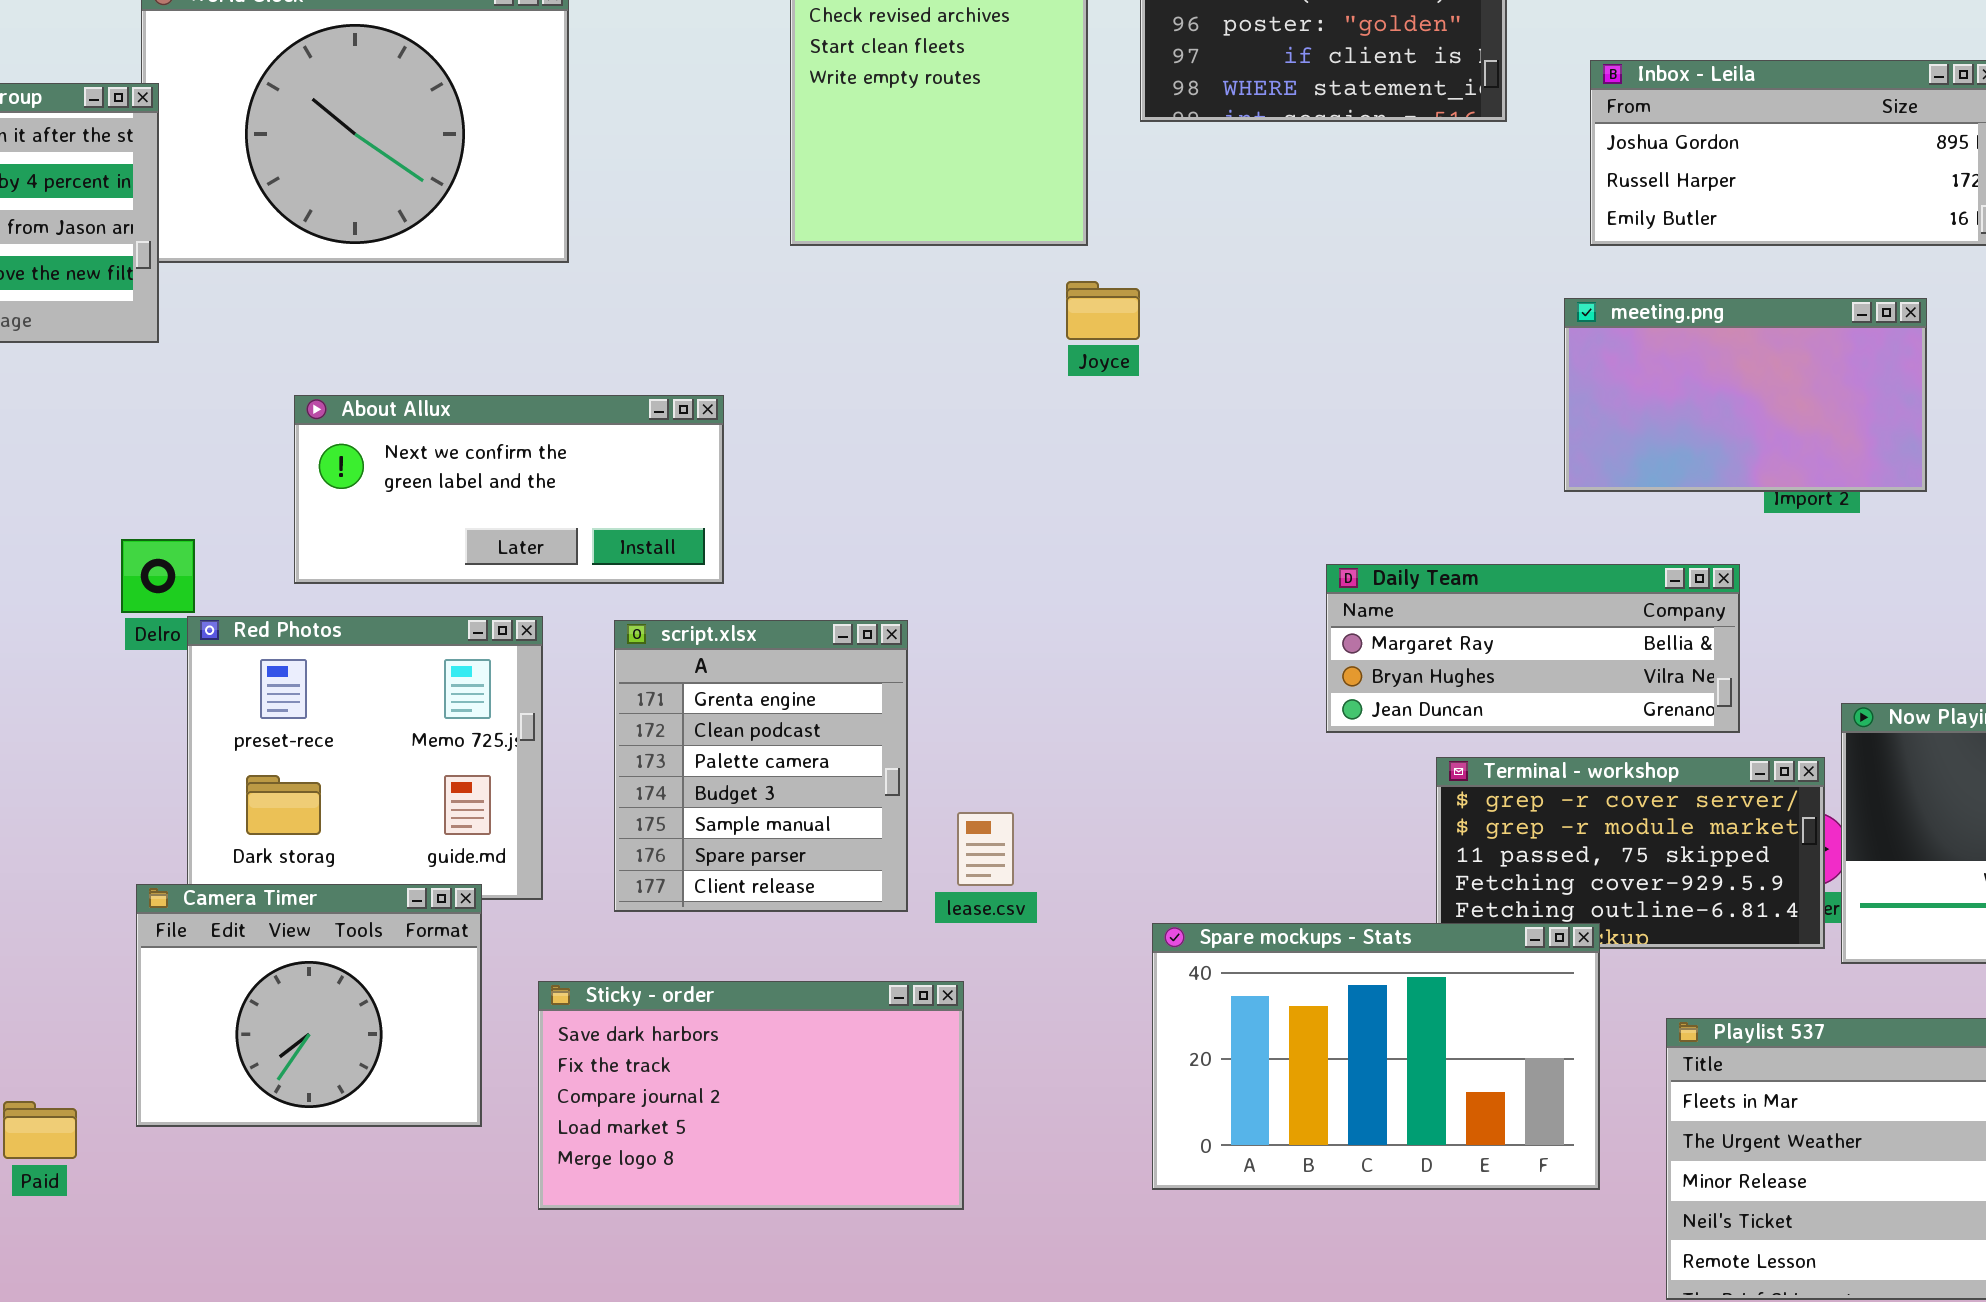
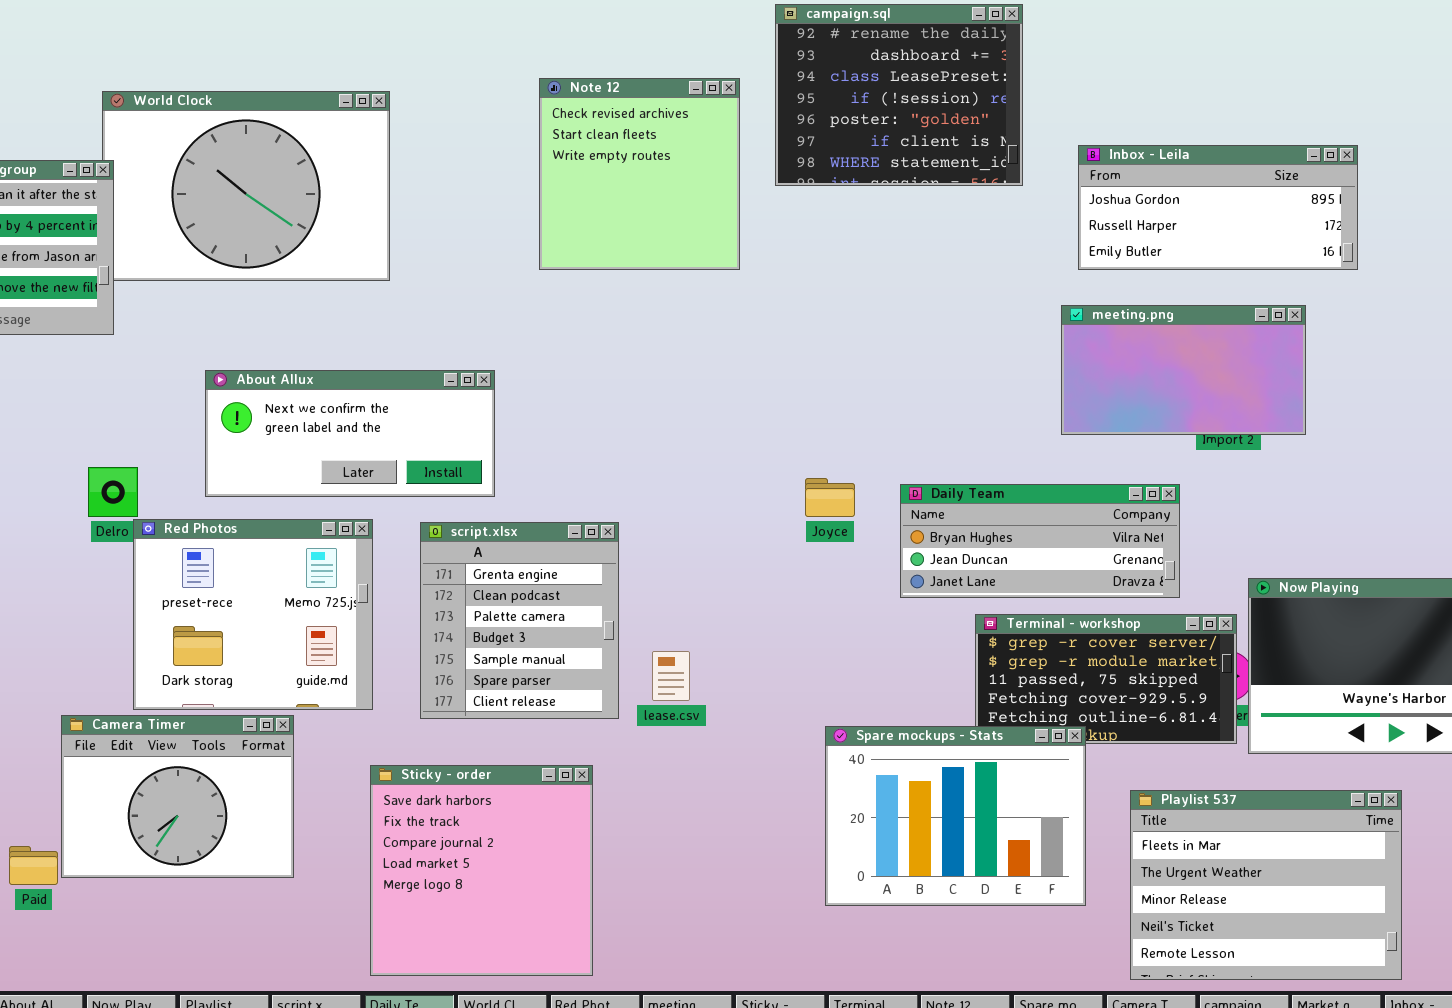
Joyce: [1066,281,1140,340] -> [805,478,855,517], moved
Daily Team: [1326,564,1740,733] -> [900,484,1180,598], scrolled down 1 row
Camera Timer: [136,884,482,1127] -> [61,715,294,878], moved
Spare mockups - Stats: [1152,923,1600,1190] -> [825,726,1086,906], resized
Sticky - order: [538,981,964,1210] -> [370,765,593,976], resized

